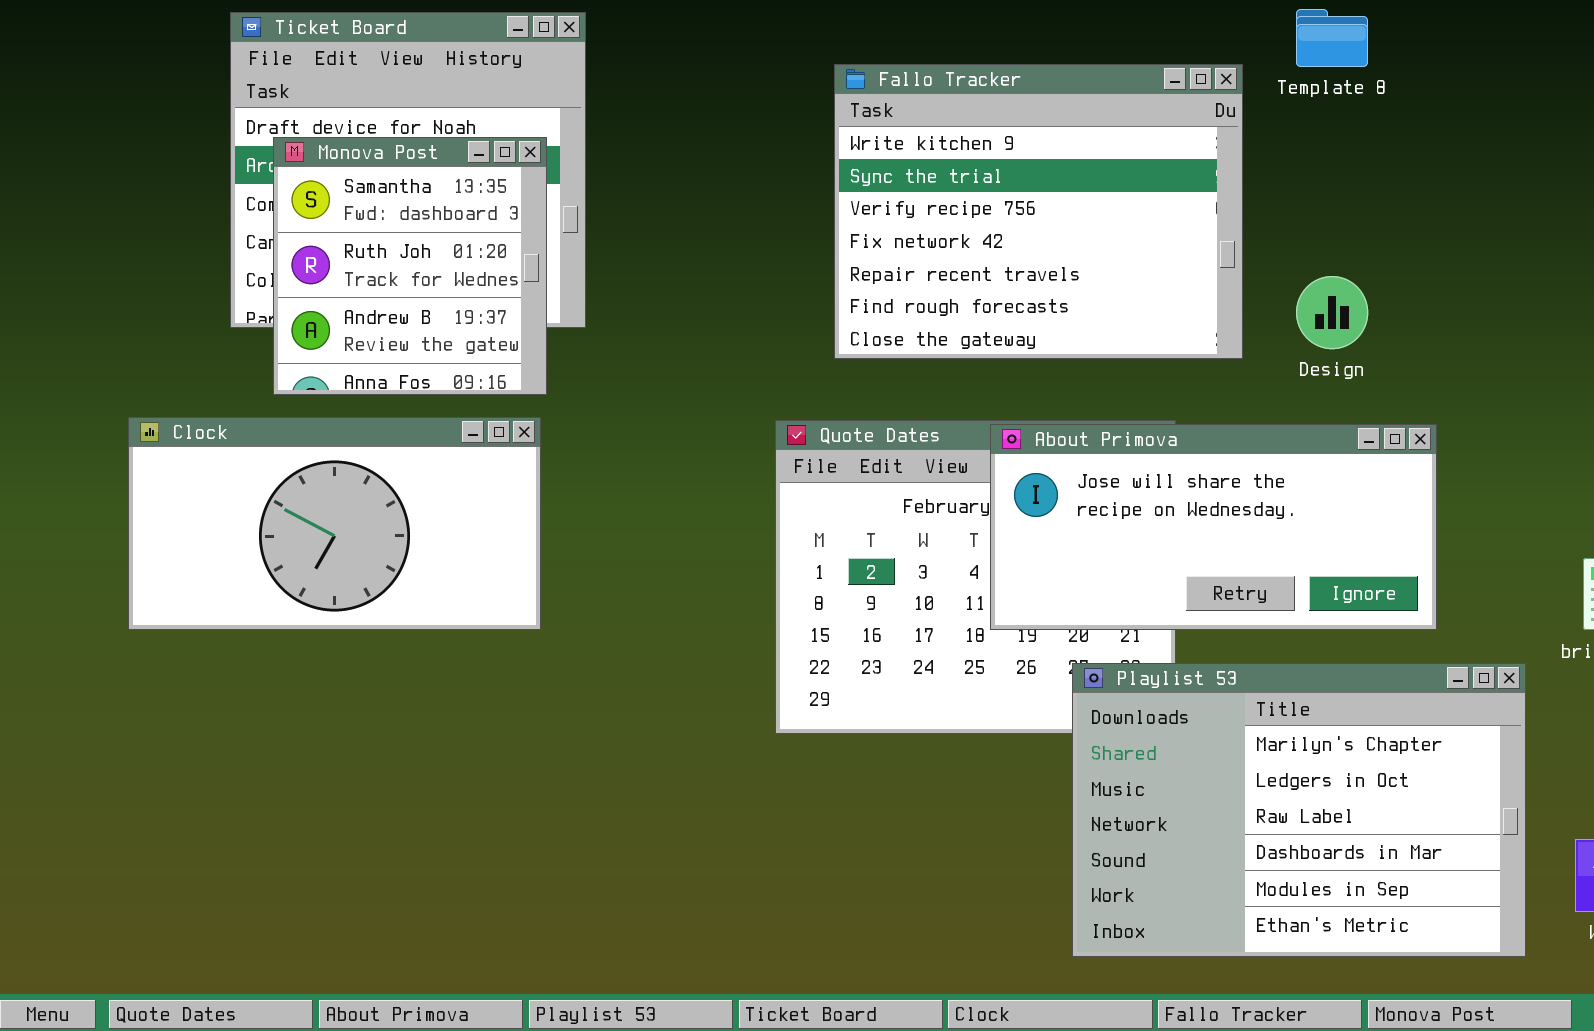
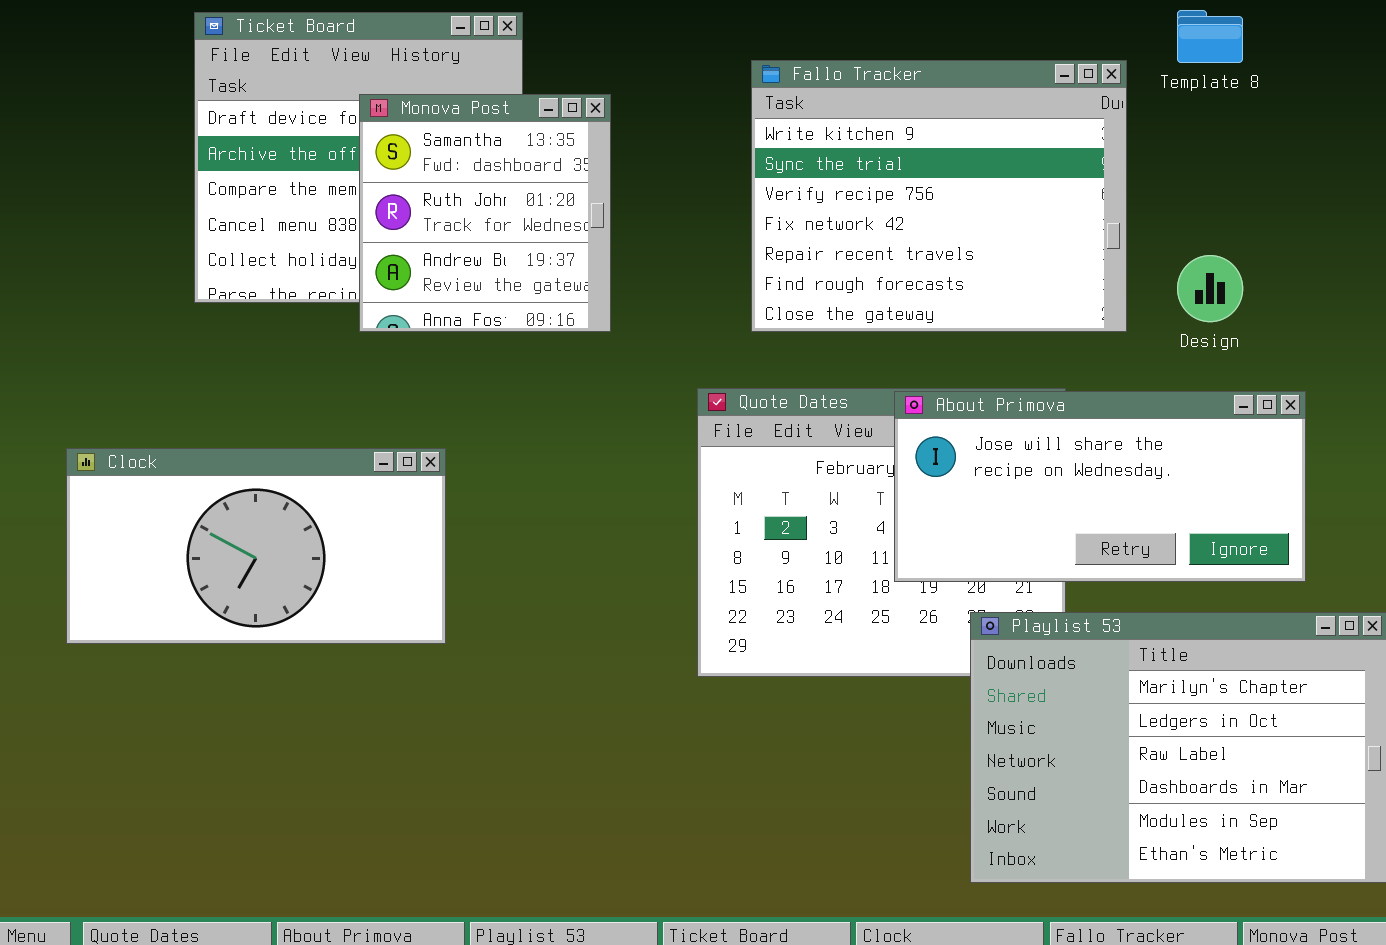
Monova Post: [273,137,547,395] -> [359,94,611,332], moved
Clock: [128,417,541,630] -> [66,448,446,644], moved

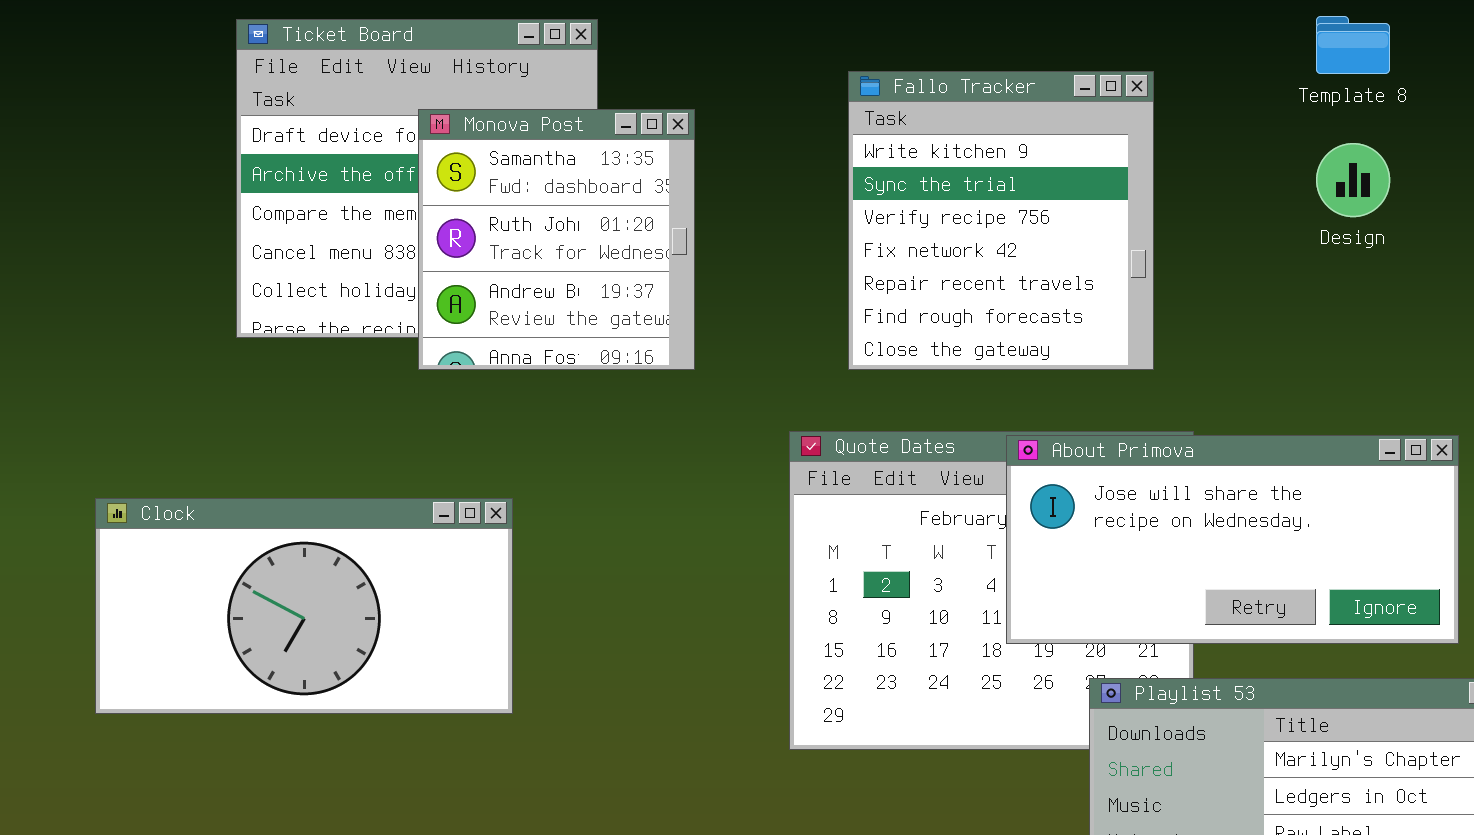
Fallo Tracker: [751,60,1127,332] -> [848,71,1154,370], resized
Design: [1177,255,1243,322] -> [1316,143,1390,217], moved

